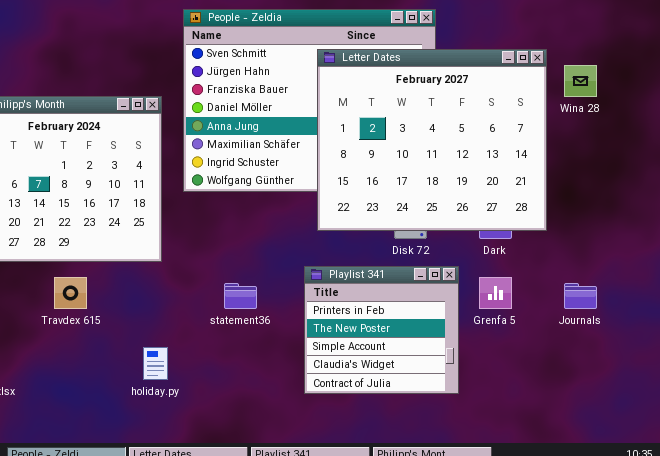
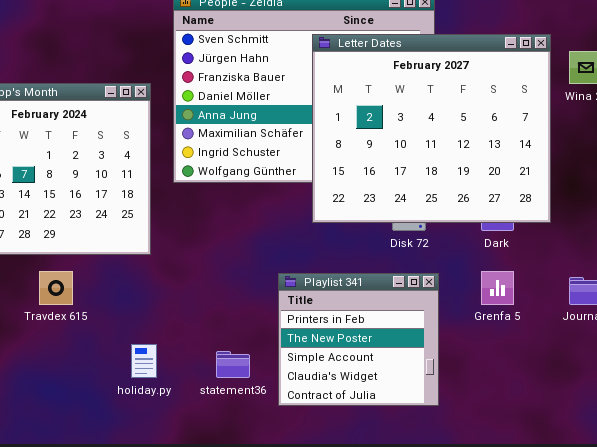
Playlist 341: [304,266,459,394] -> [278,273,439,406], moved
statement36: [224,283,257,309] -> [216,351,250,378], moved

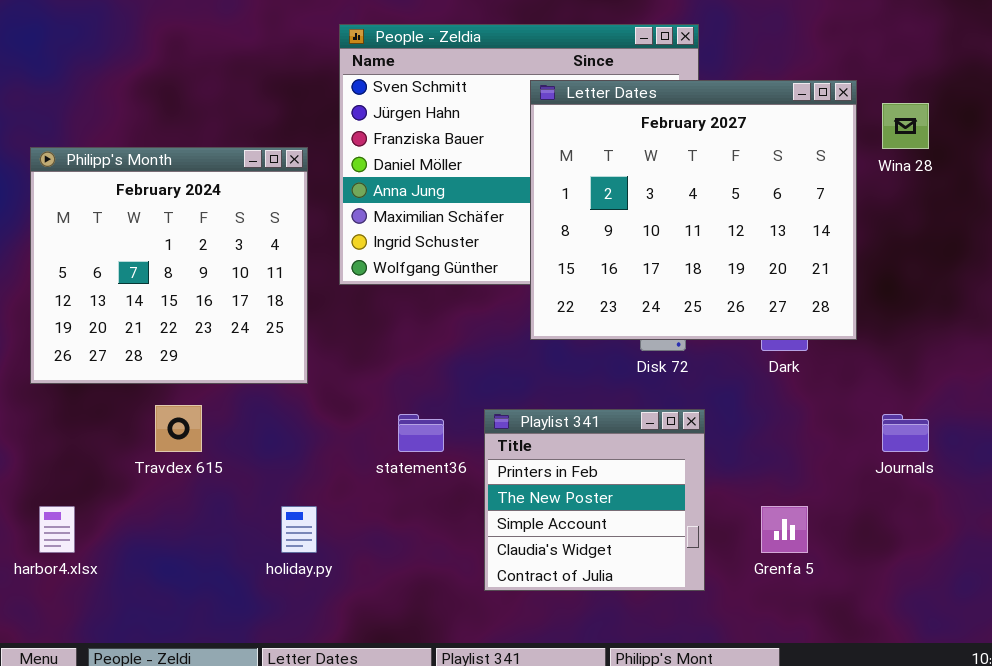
Grenfa 5: [481,271,514,305] -> [761,506,808,553], moved
statement36: [216,351,250,378] -> [398,414,444,452], moved

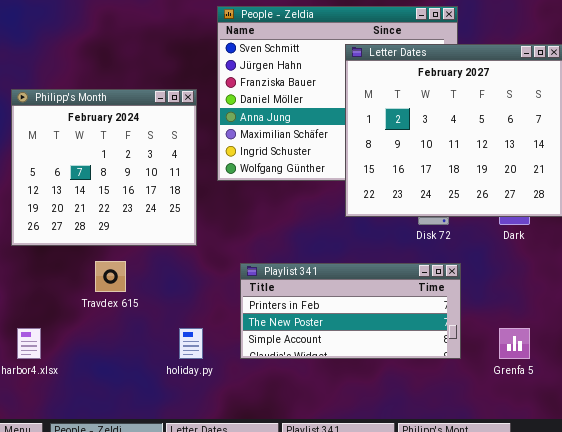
Playlist 341: [484,409,705,591] -> [240,263,461,359], resized

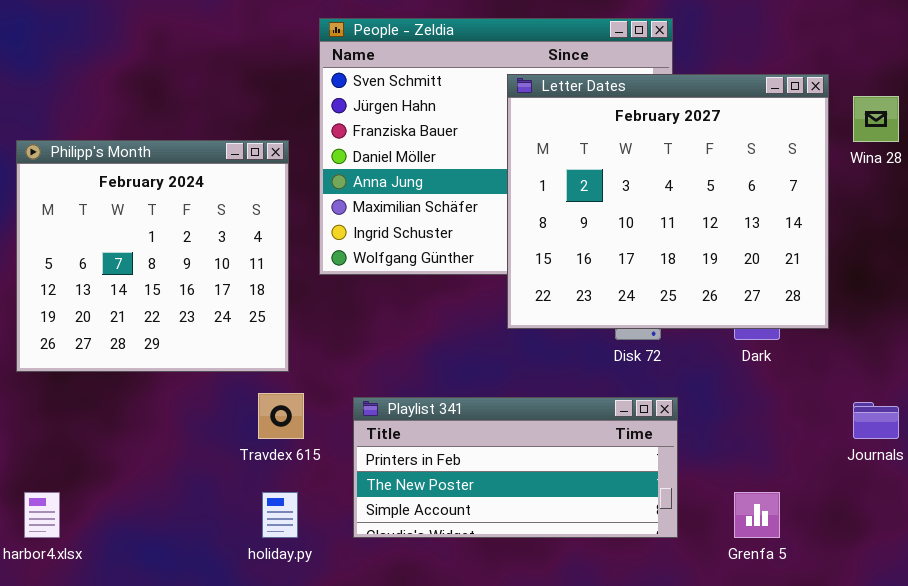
Travdex 615: [95,261,126,292] -> [258,393,304,439], moved

